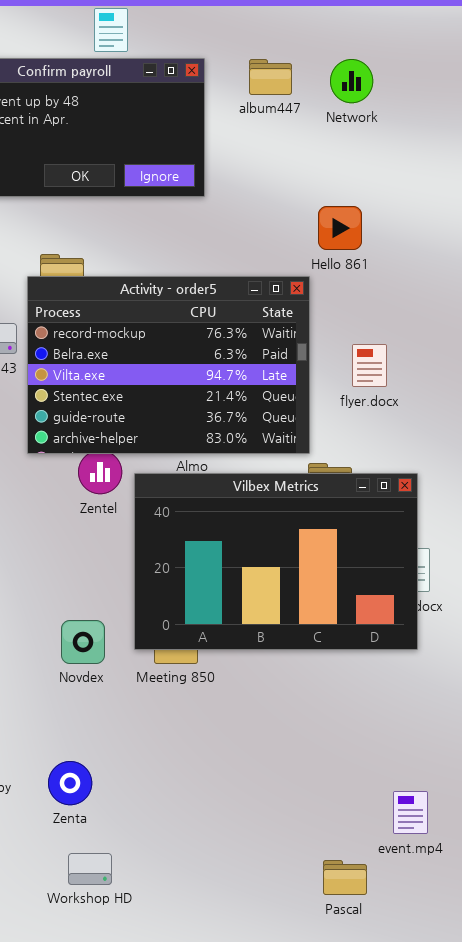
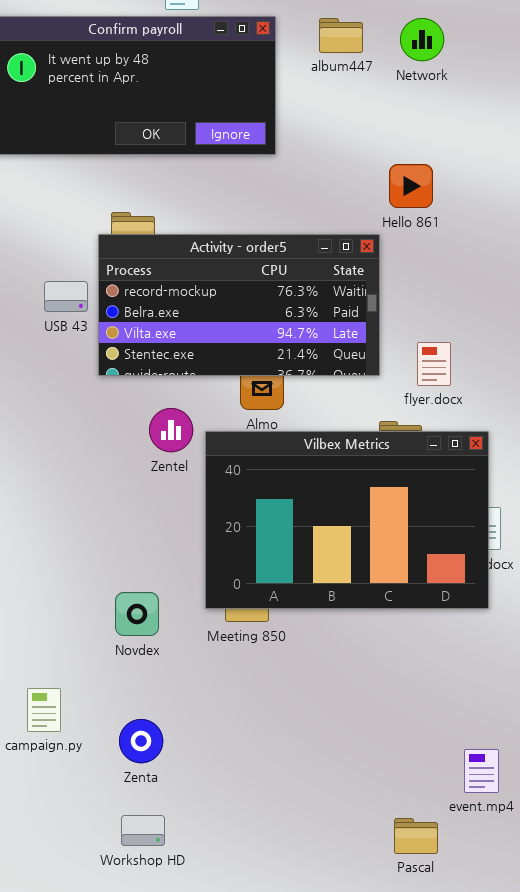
Activity - order5: [27,276,310,454] -> [98,234,380,376], resized
flyer.docx: [352,344,387,387] -> [417,342,451,386], moved
Novdex: [61,620,105,664] -> [115,592,159,636], moved
Workshop HD: [68,853,112,885] -> [121,815,165,846], moved

